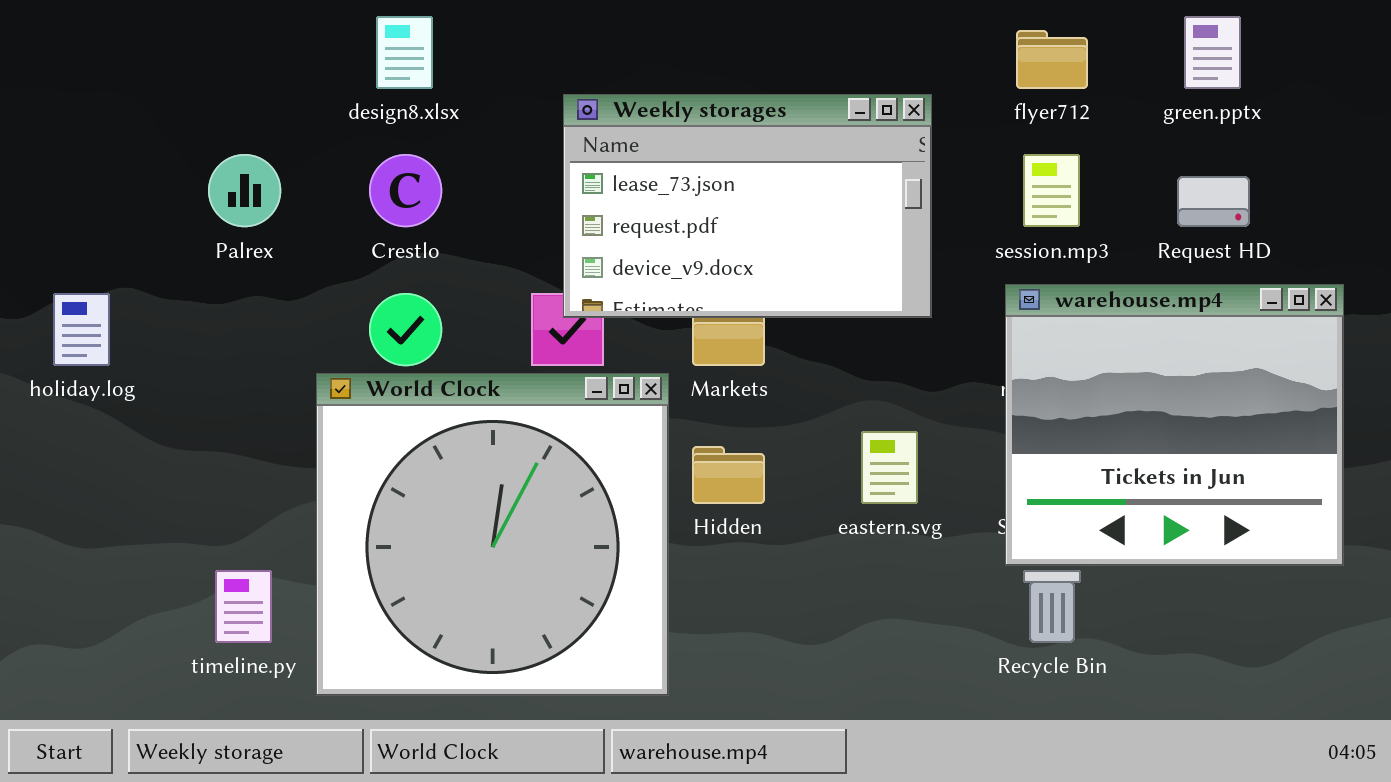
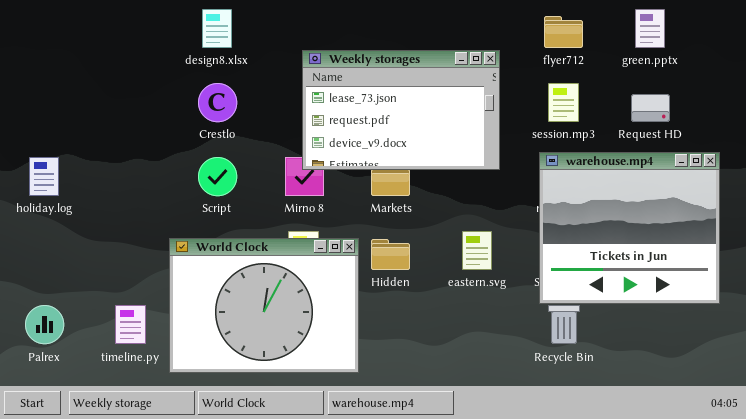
Palrex: [208,154,281,227] -> [25,305,64,344], moved
World Clock: [316,373,669,696] -> [169,238,359,373], resized

